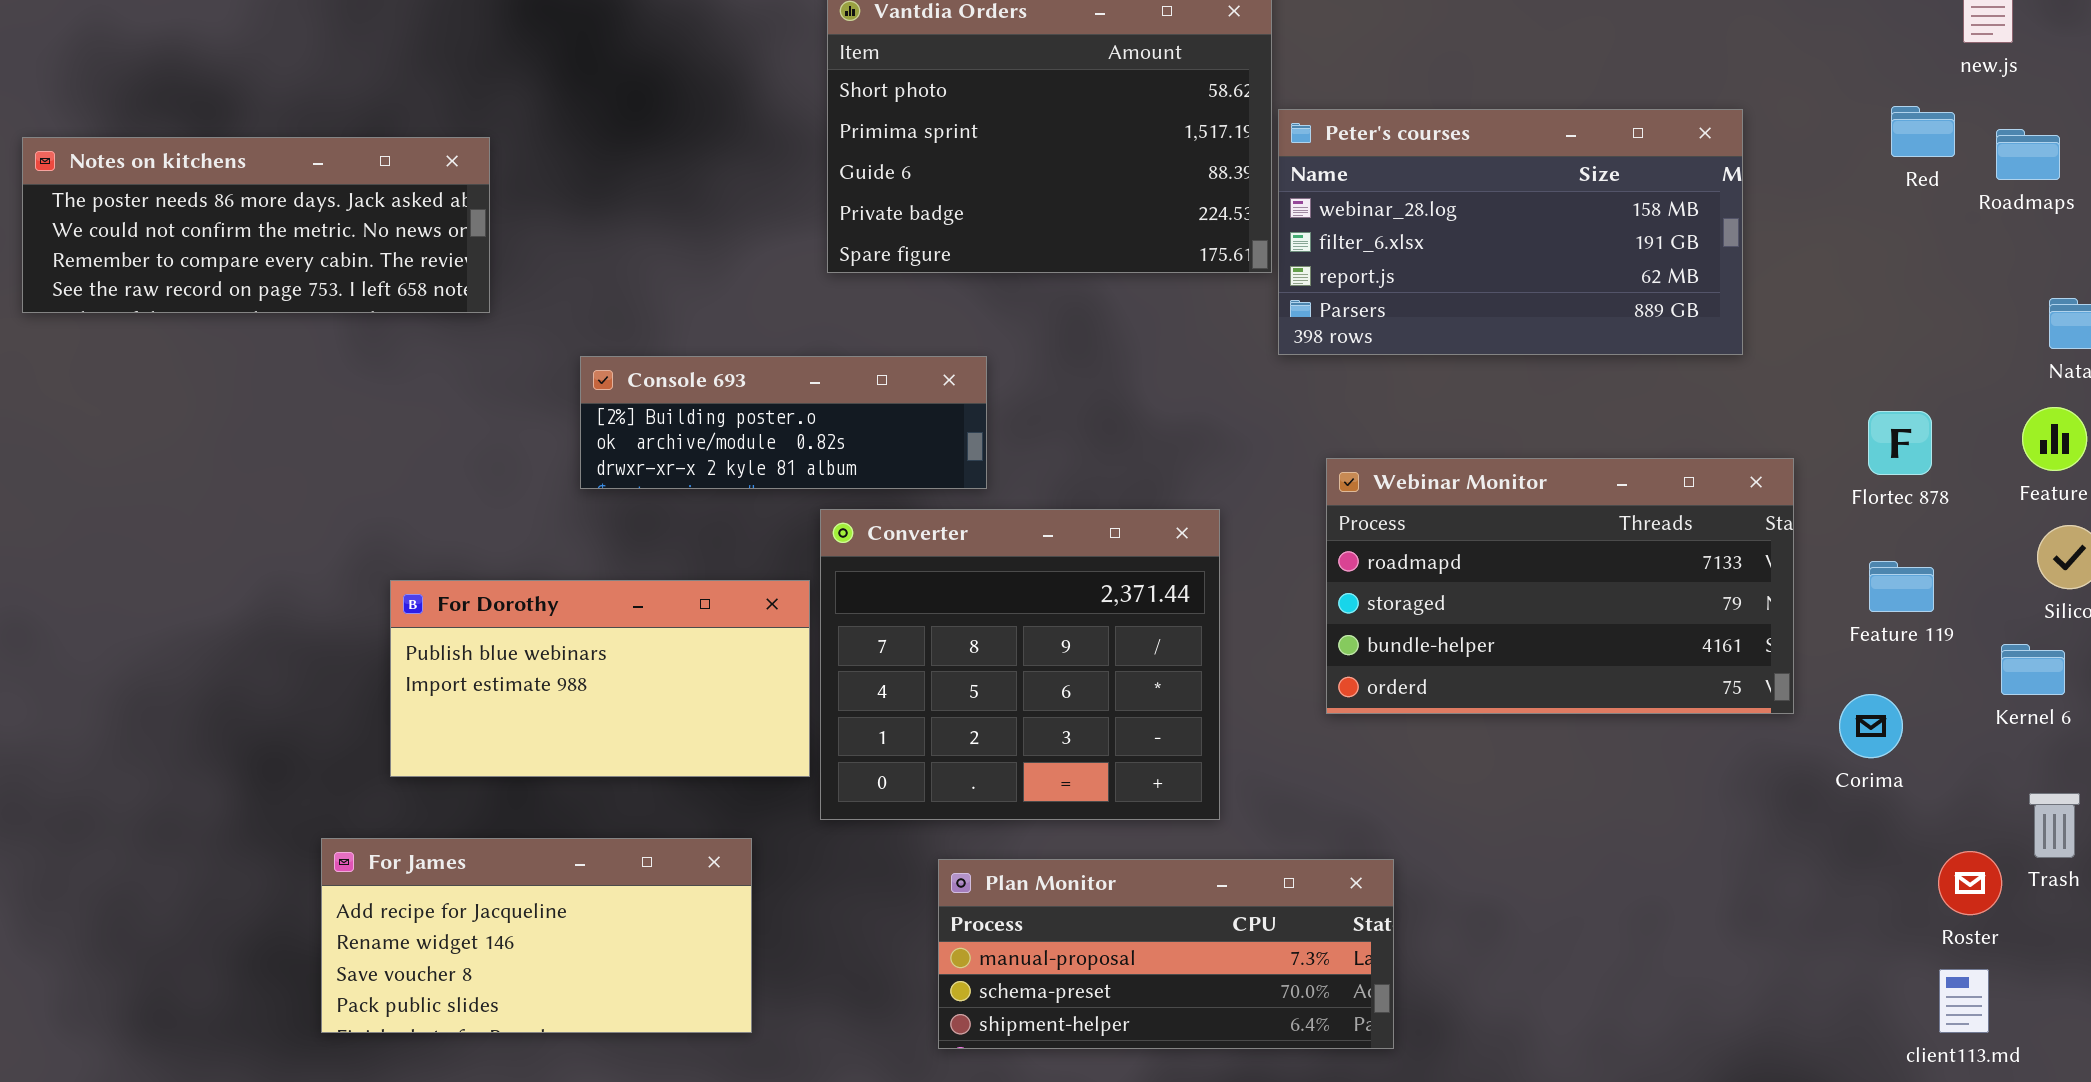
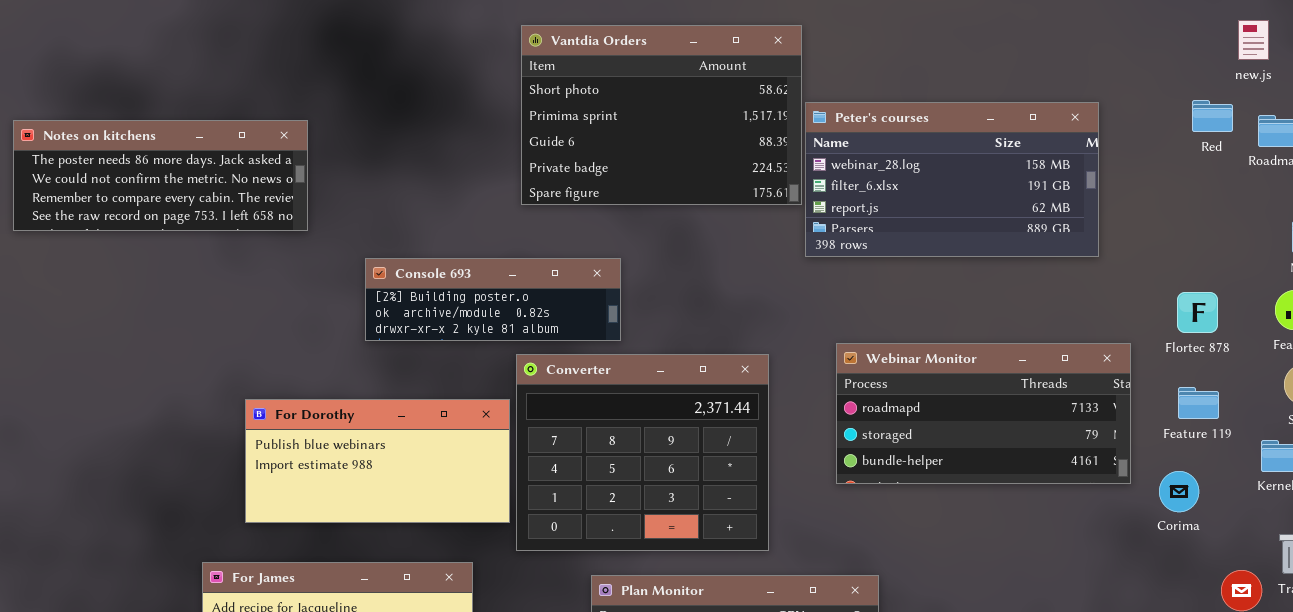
Webinar Monitor: [1326,458,1794,714] -> [836,343,1131,484], resized

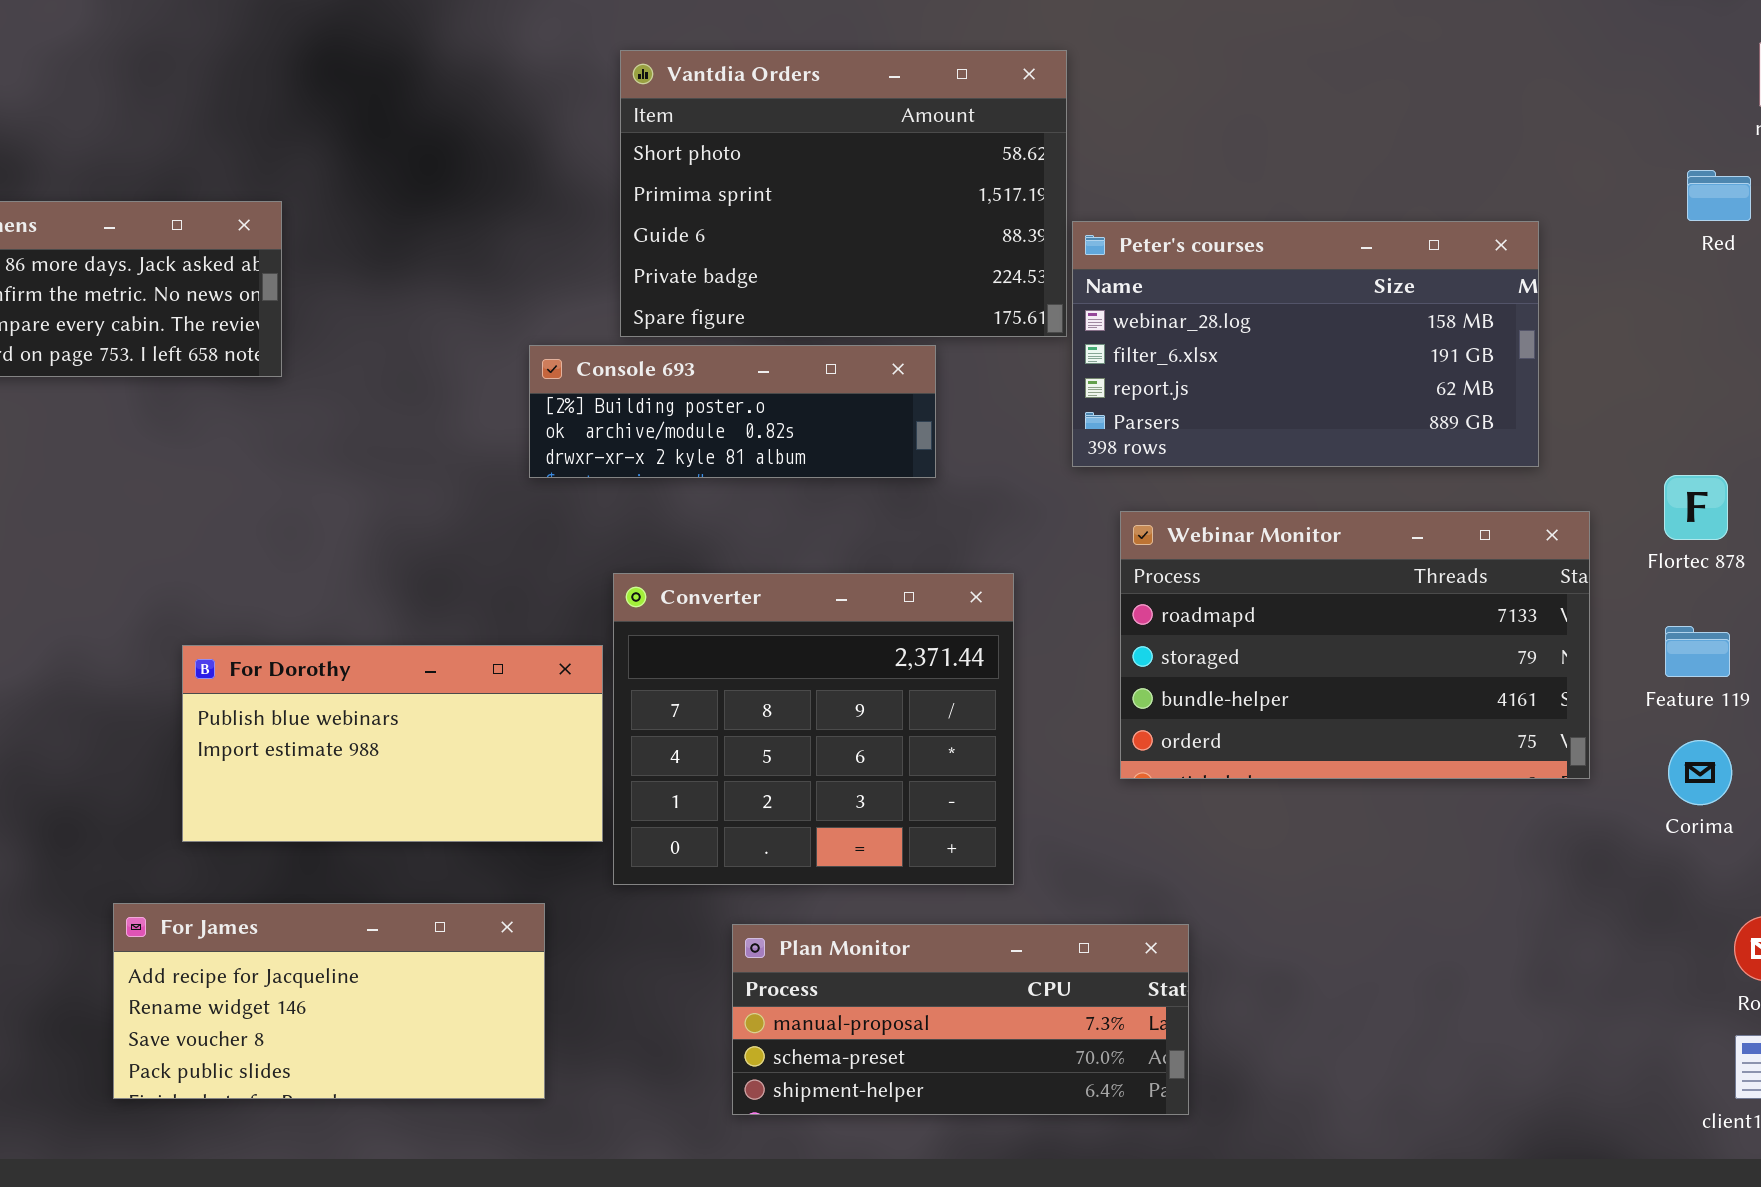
Peter's courses: [805,102,1099,257] -> [1072,221,1539,467], moved
Console 693: [365,258,621,341] -> [529,345,936,478], moved
Webinar Monitor: [836,343,1131,484] -> [1120,511,1590,779], resized
Corima: [1159,471,1199,512] -> [1668,740,1732,805], moved

